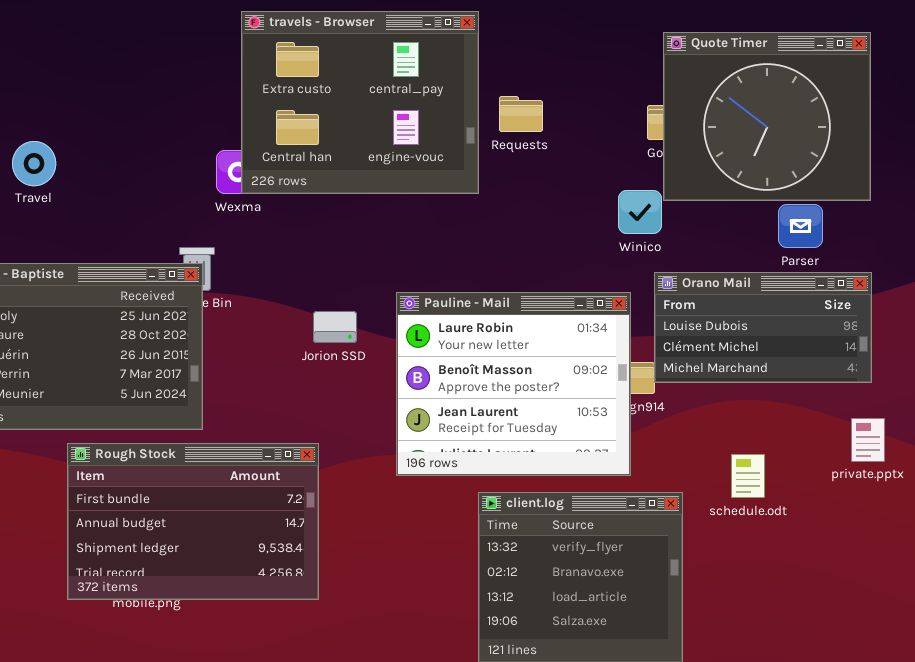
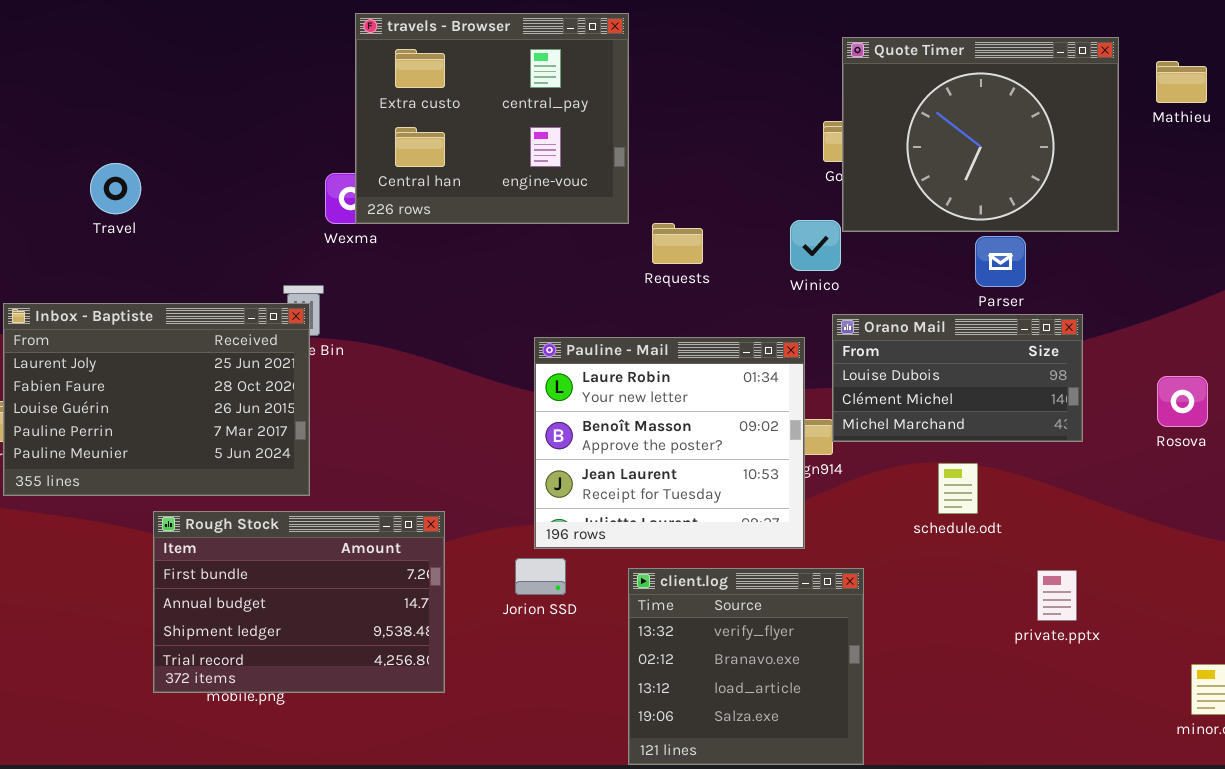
Quote Timer: [663,32,871,201] -> [842,37,1119,232], resized
Requests: [499,96,543,132] -> [652,223,703,264], moved
Jorion SSD: [313,311,357,343] -> [515,558,566,595], moved
private.pptx: [851,418,885,462] -> [1037,570,1077,621], moved
schedule.odt: [731,454,765,498] -> [938,463,978,514], moved

